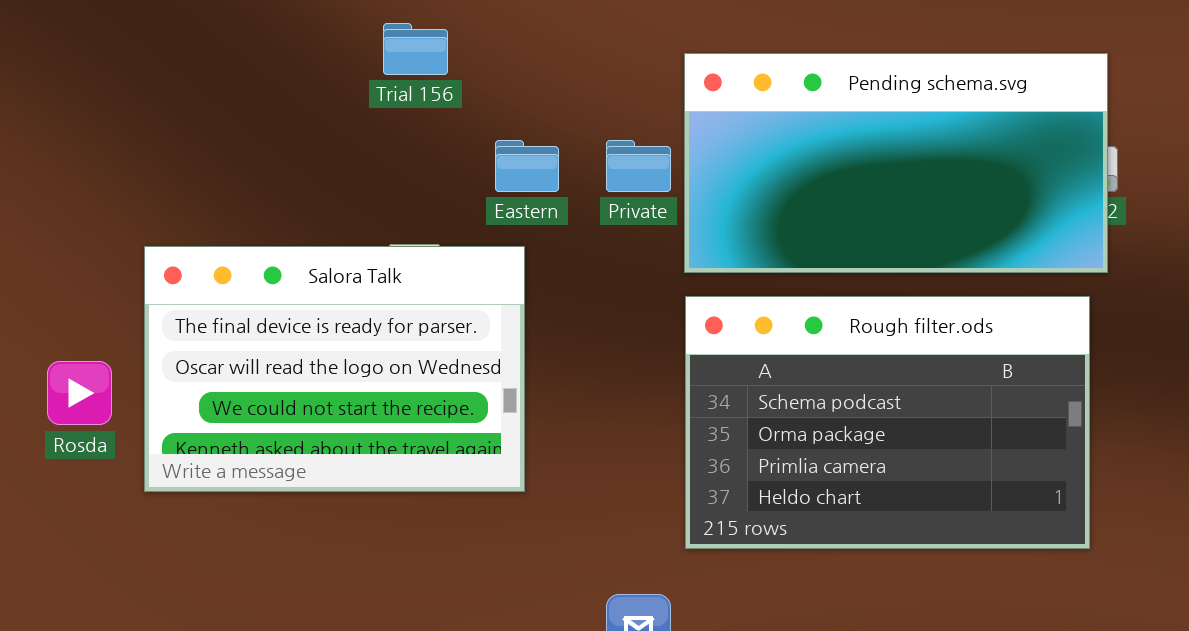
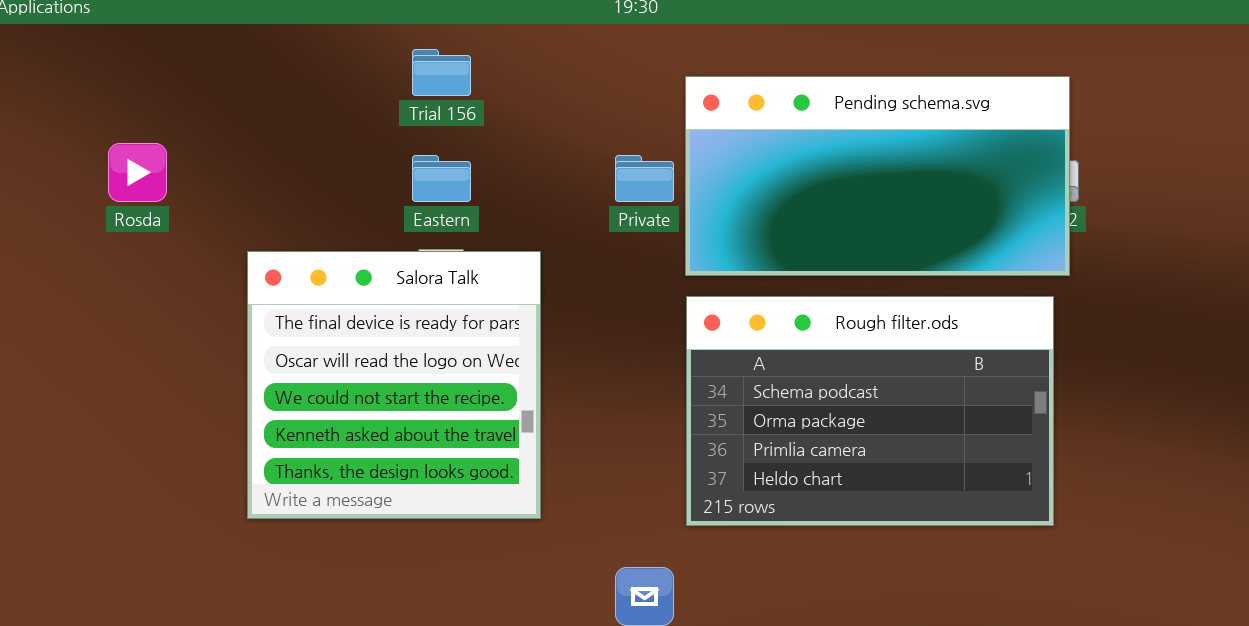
Eastern: [495,140,559,192] -> [412,155,471,202], moved
Salora Talk: [144,246,525,492] -> [247,251,541,519], resized
Rosda: [47,361,112,425] -> [108,143,167,202], moved

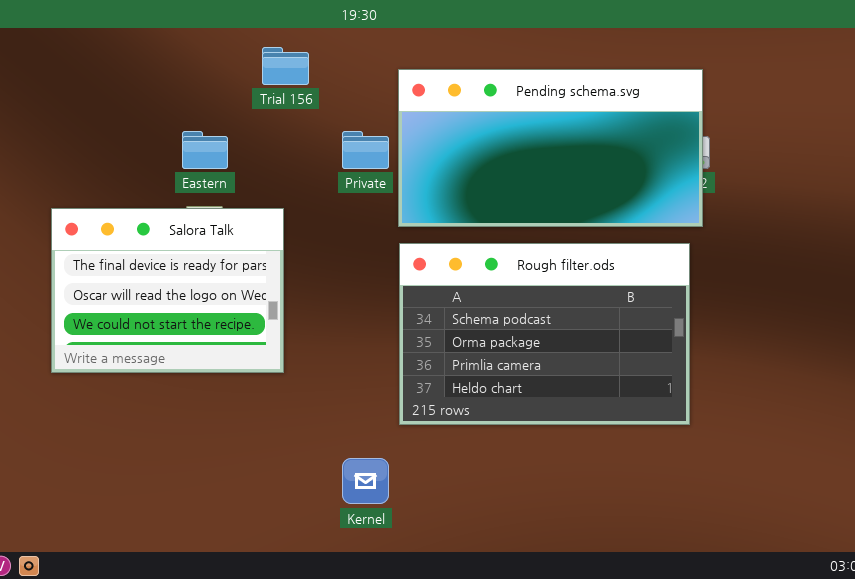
Trial 156: [412,49,471,96] -> [262,47,309,85], moved
Salora Talk: [247,251,541,519] -> [51,208,284,373], resized

